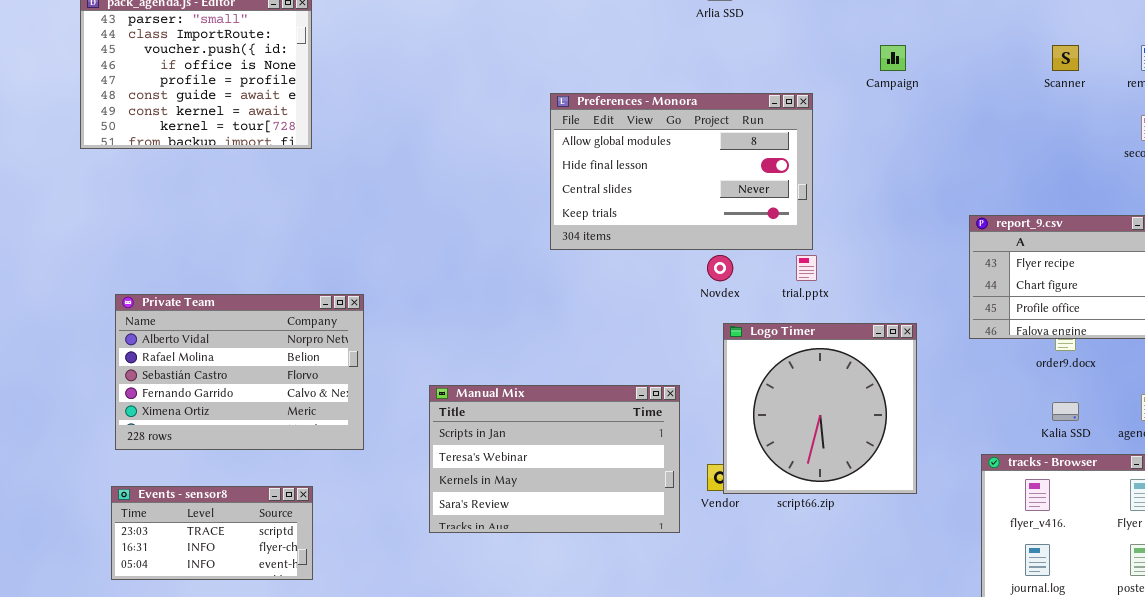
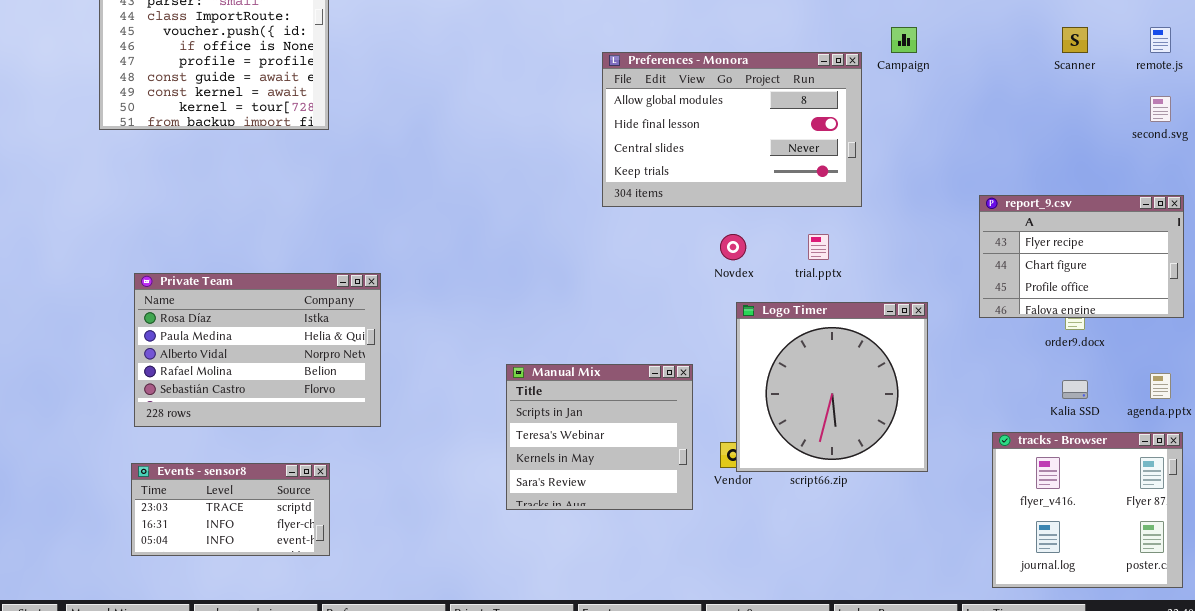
Preferences - Monora: [550,93,813,250] -> [602,52,862,207], moved
Private Team: [115,294,364,450] -> [134,273,381,427], scrolled up 2 rows
Manual Mix: [429,385,680,533] -> [506,364,693,510], resized

